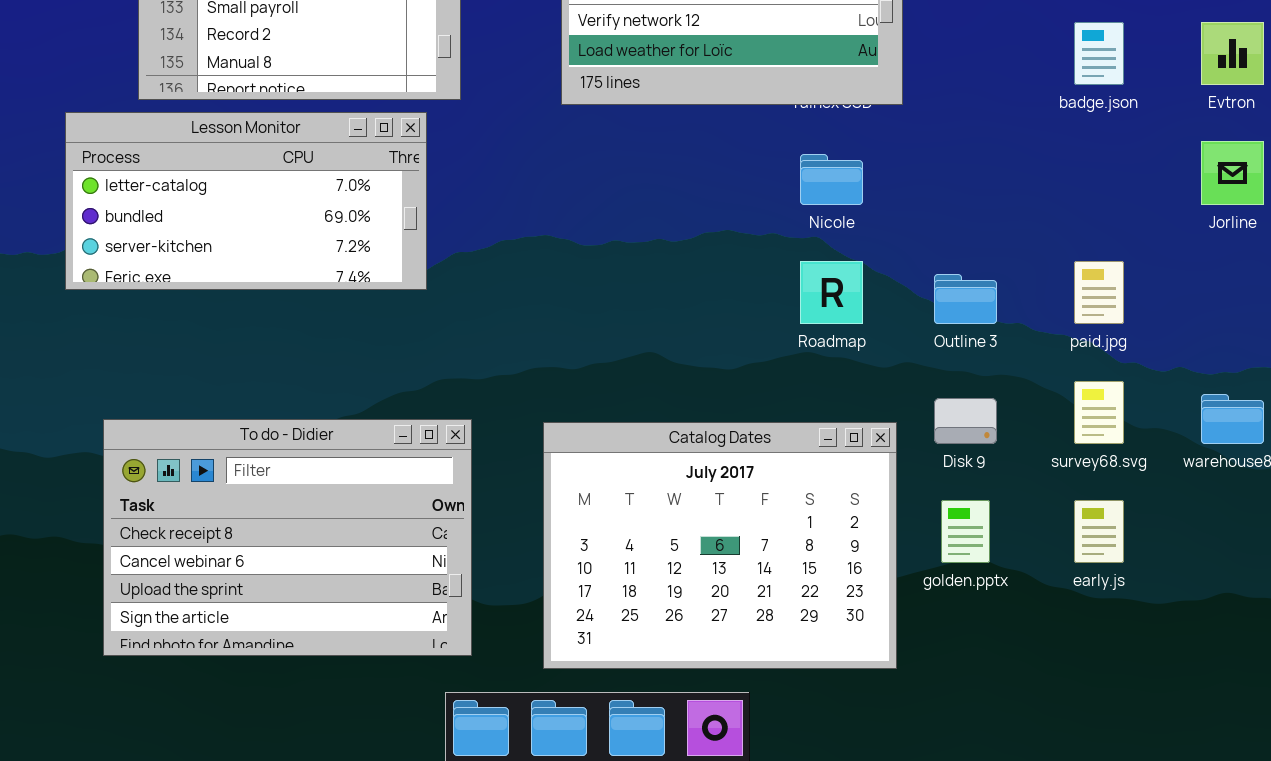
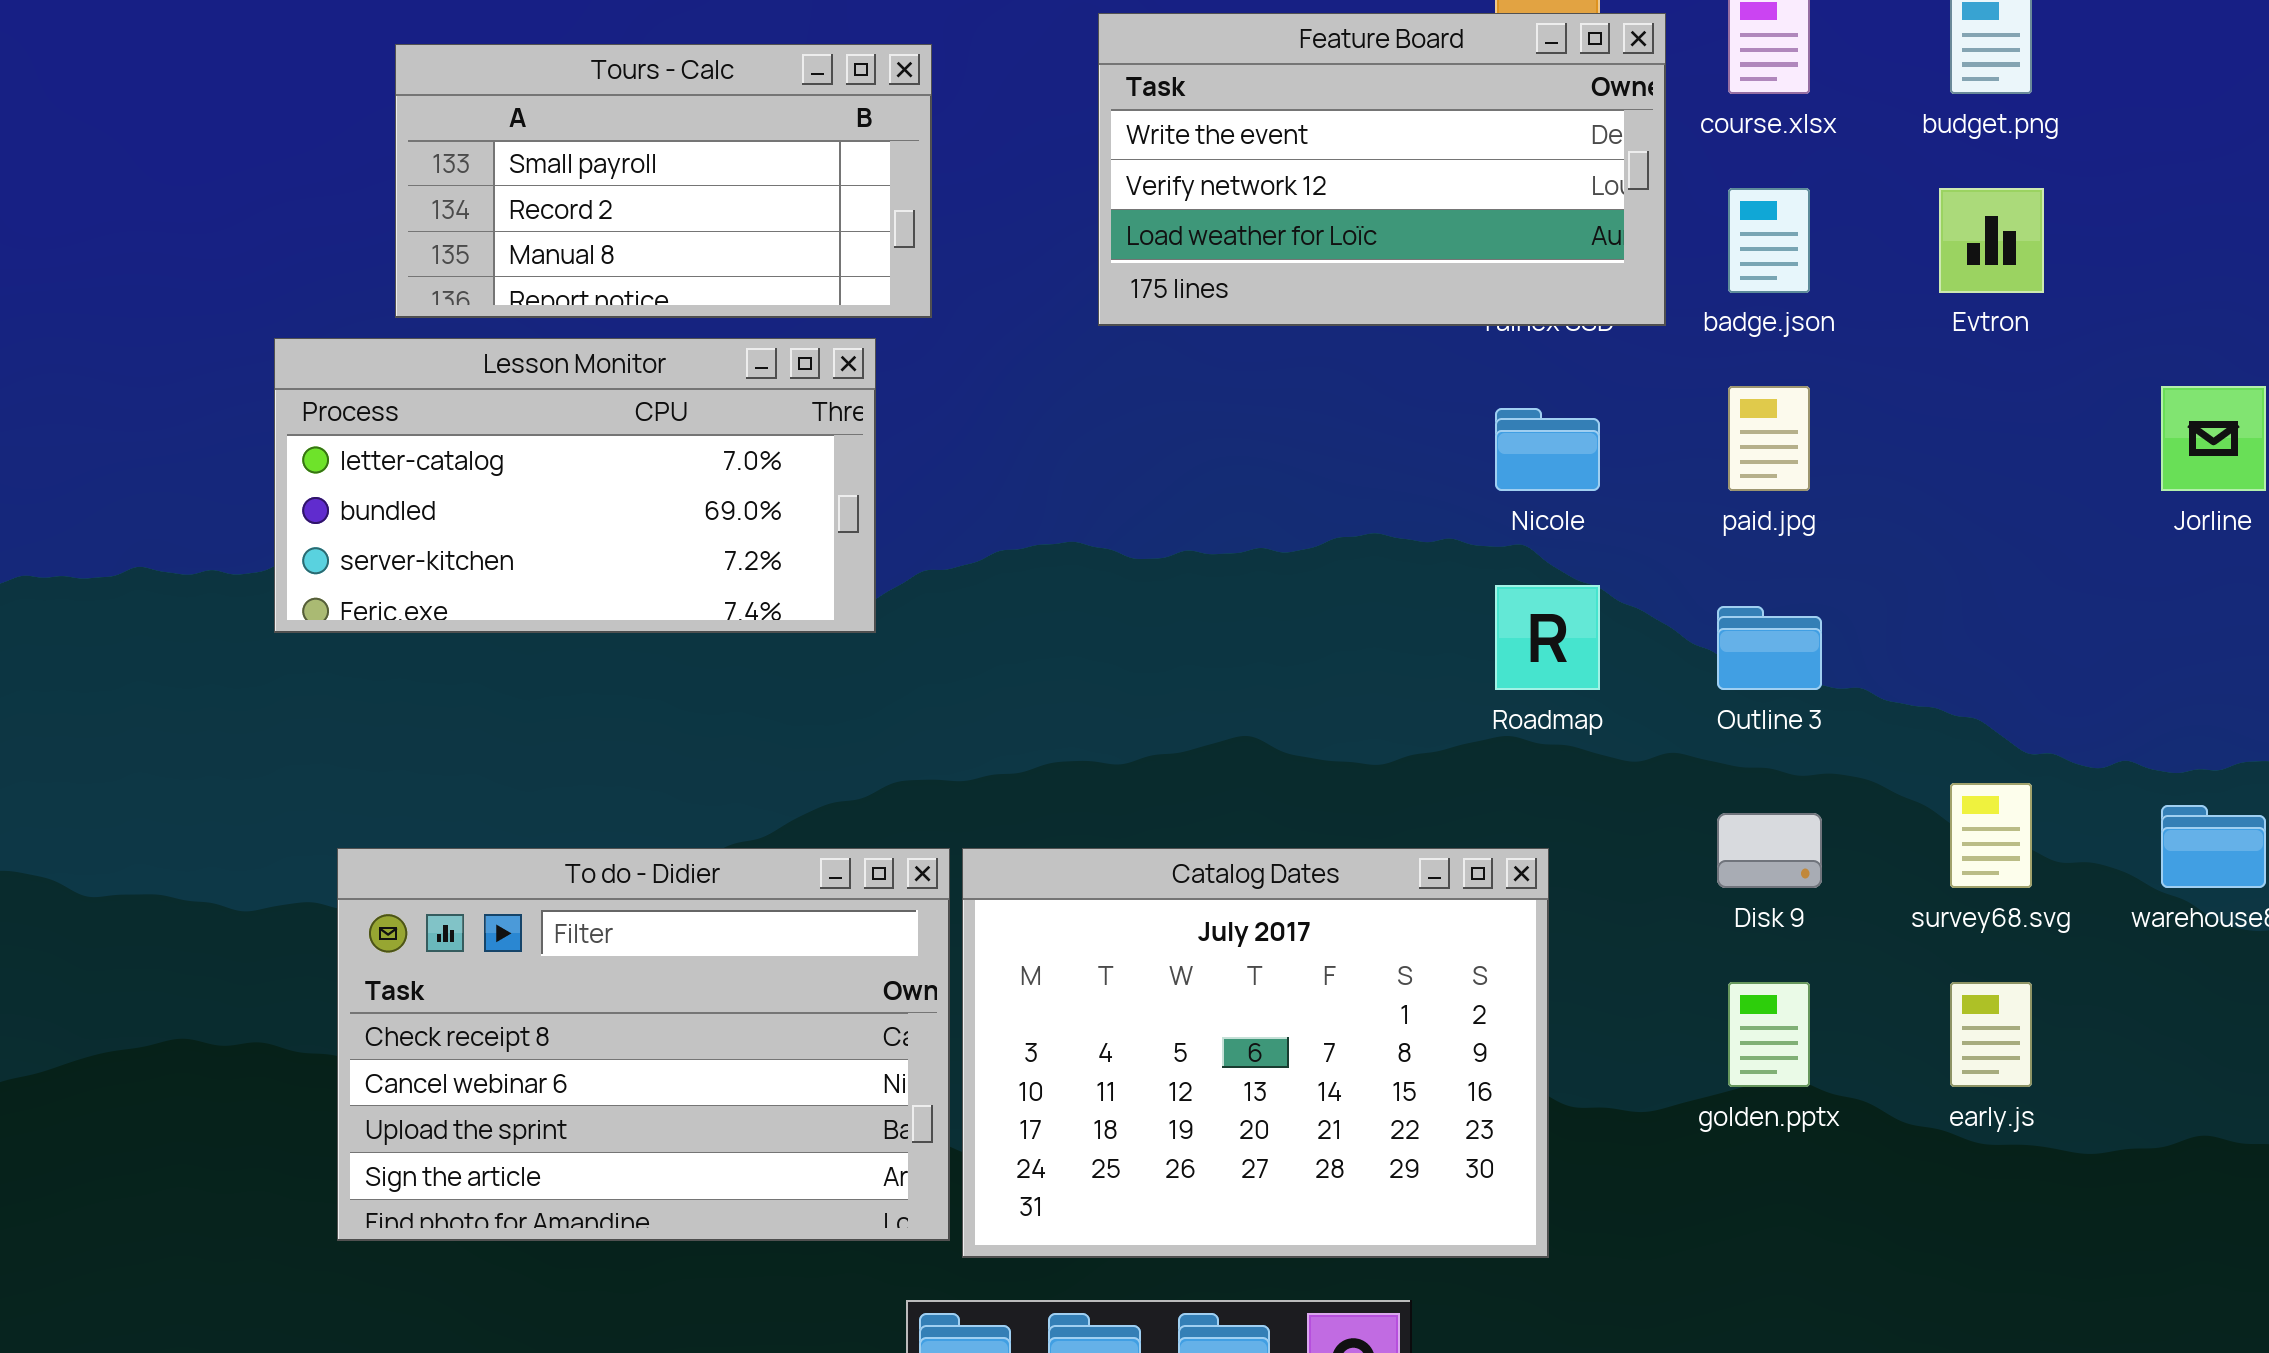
badge.json: [1074,22,1124,85] -> [1728,188,1810,293], moved
Evtron: [1201,22,1264,85] -> [1939,188,2044,293], moved
paid.jpg: [1074,261,1124,324] -> [1728,386,1810,491], moved
Catalog Dates: [543,422,897,669] -> [962,848,1549,1258], moved

